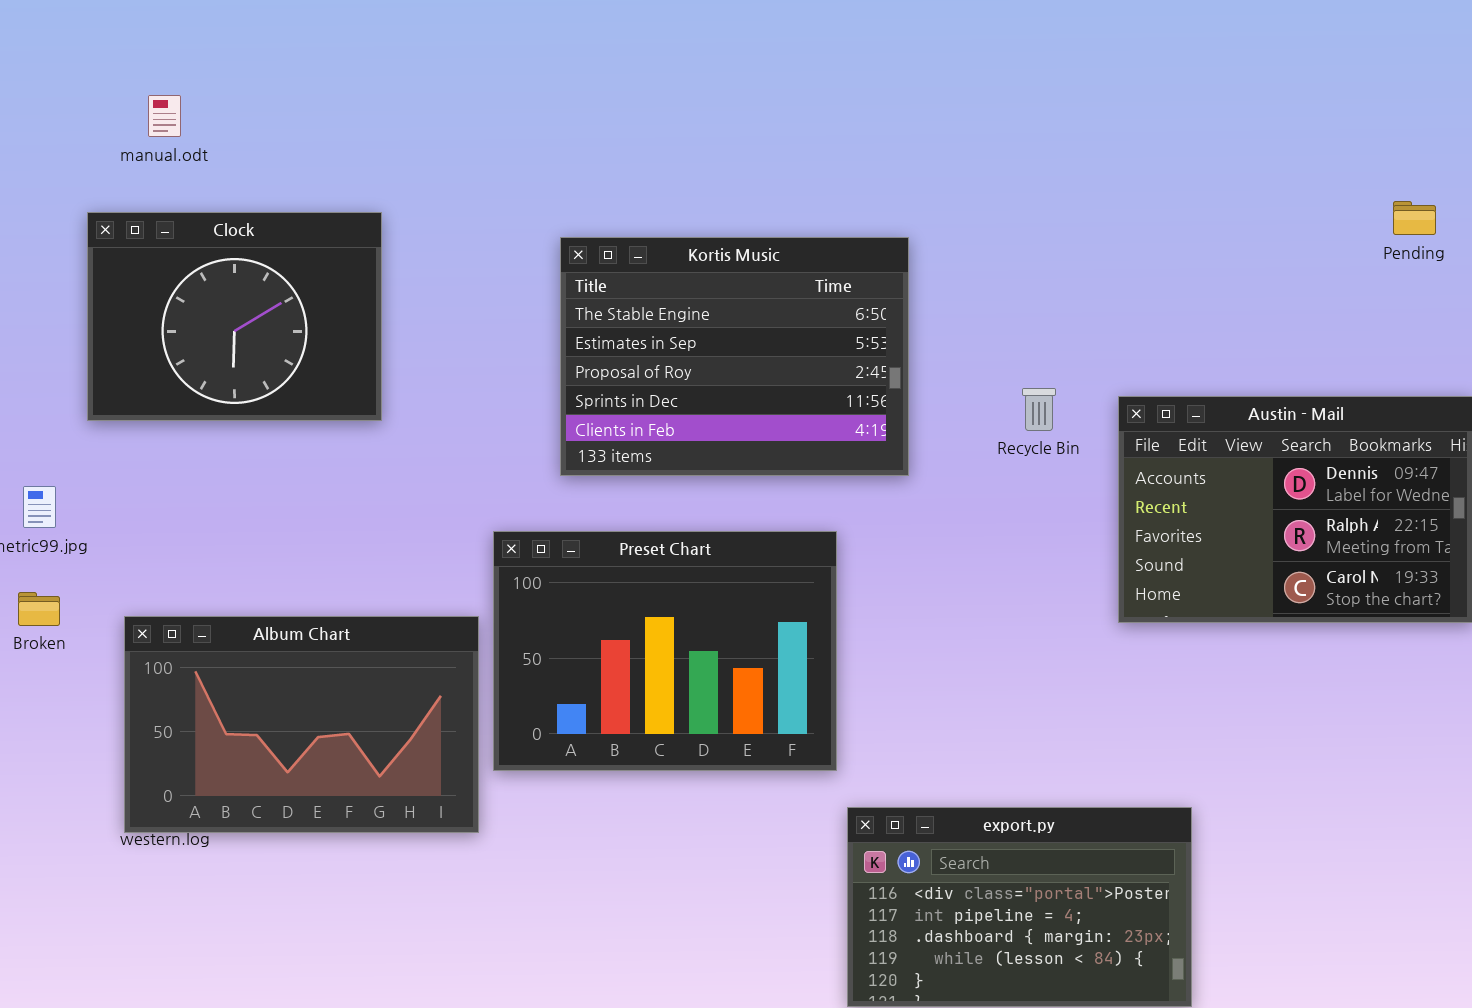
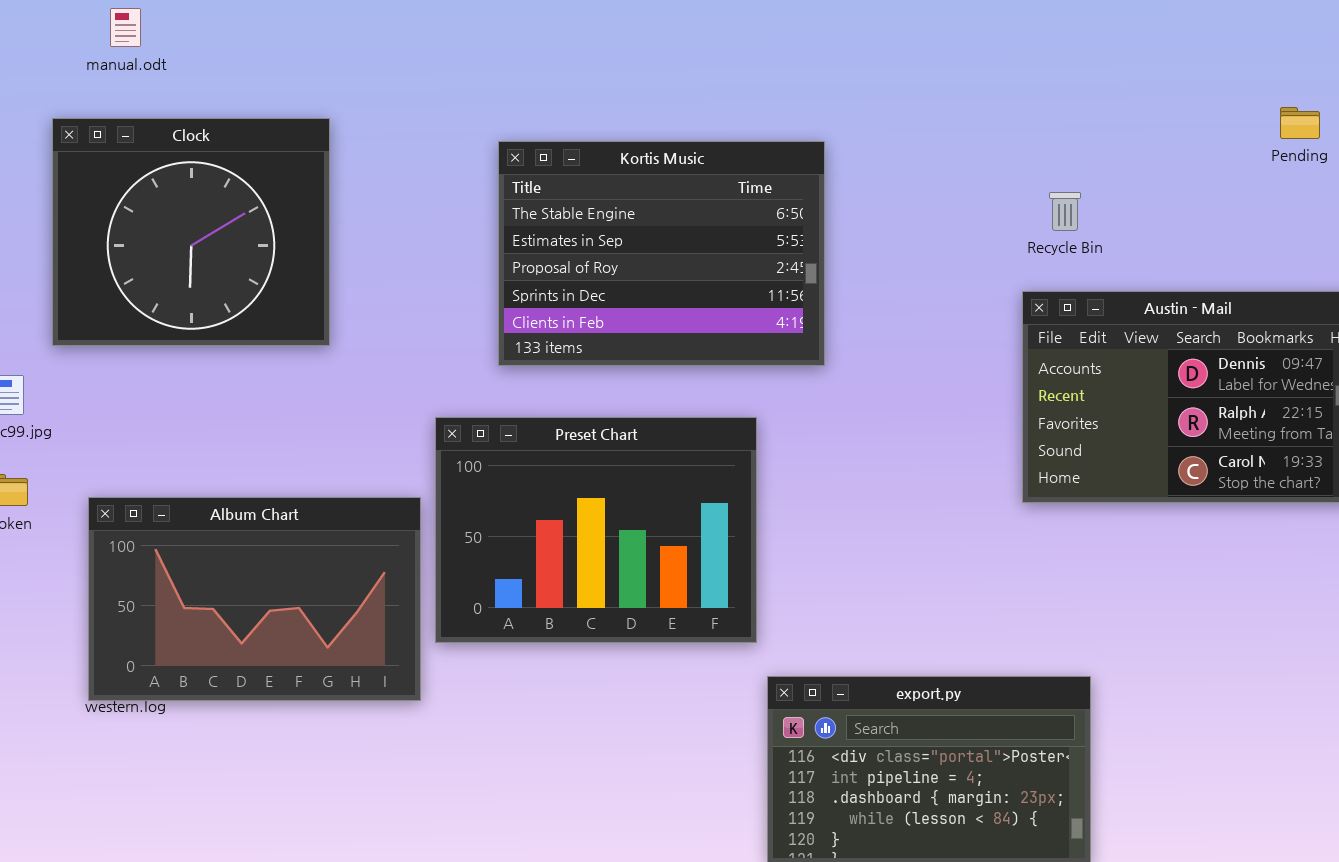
Clock: [87,212,382,421] -> [52,118,330,346], resized
Recycle Bin: [1022,388,1056,431] -> [1049,192,1081,231], moved

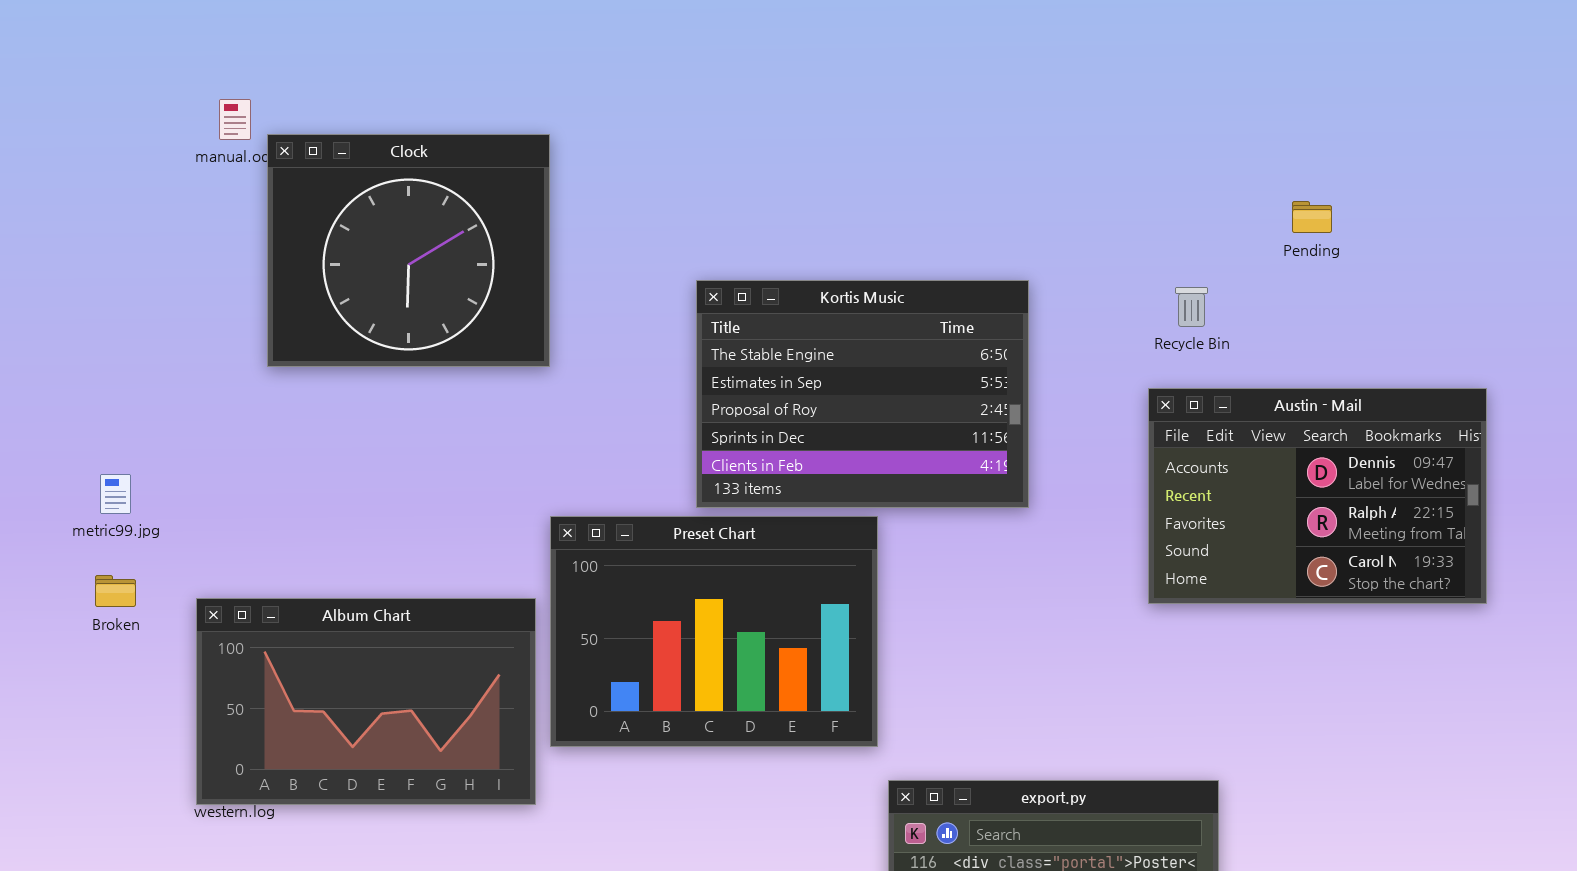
Pending: [1280,107,1320,139] -> [1292,201,1332,233], moved
Clock: [52,118,330,346] -> [267,134,550,367], moved
Kortis Music: [498,141,825,366] -> [696,280,1029,508], moved

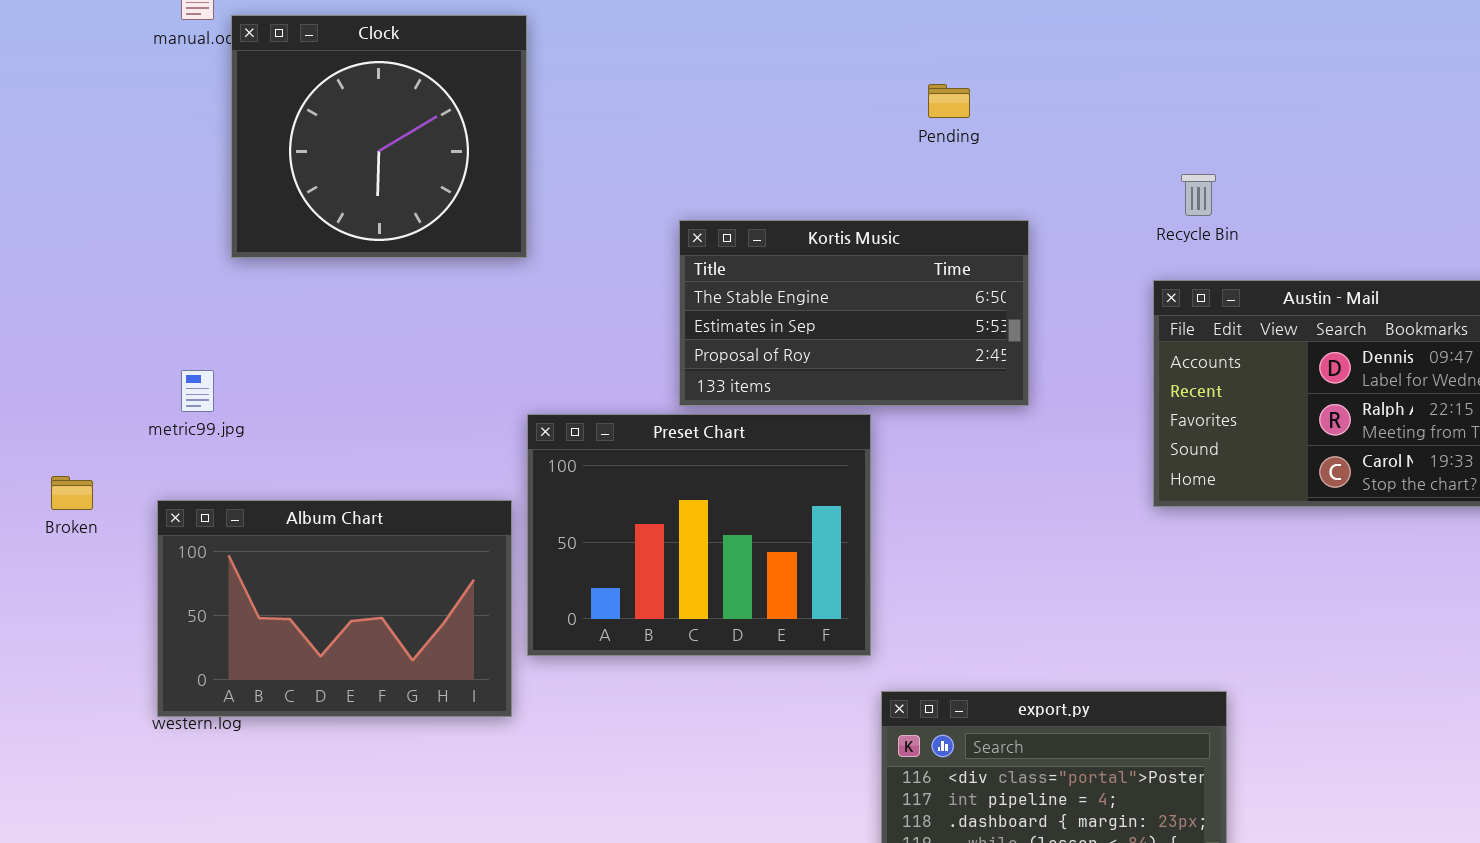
Pending: [1292,201,1332,233] -> [928,84,970,118], moved
Kortis Music: [696,280,1029,508] -> [679,220,1029,406], resized
metric99.jpg: [100,474,131,514] -> [181,370,214,412], moved

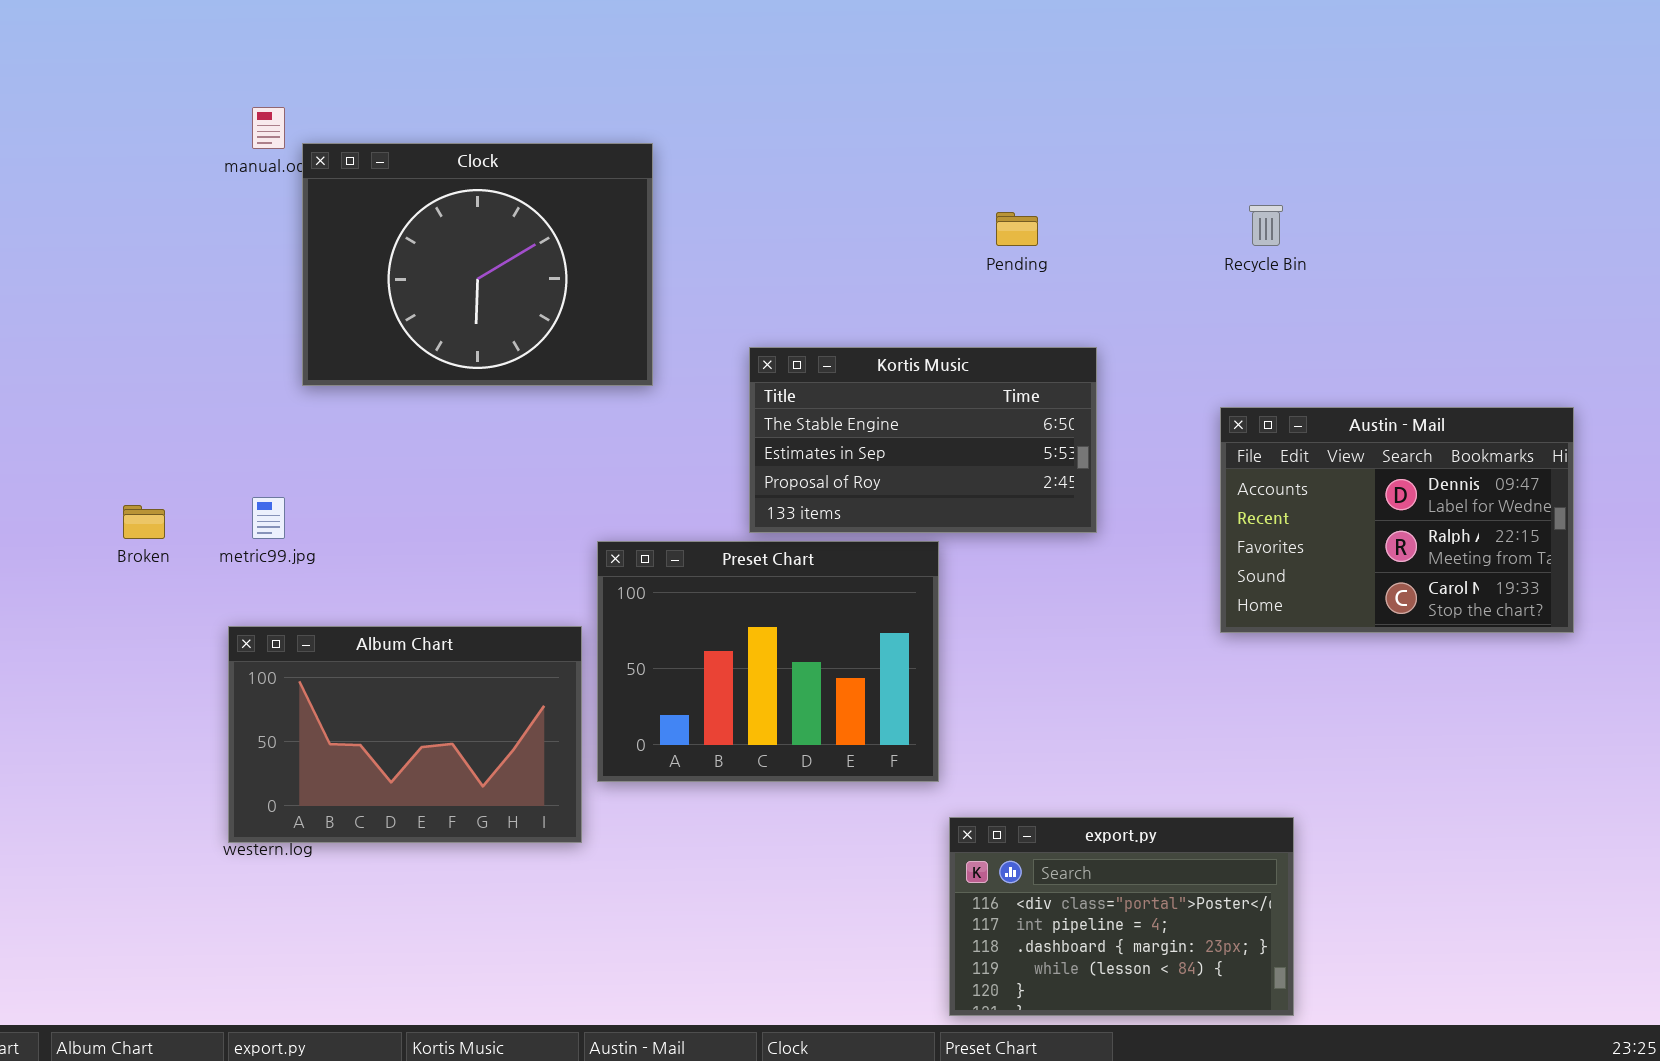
Clock: [231,15,527,258] -> [302,143,653,386], resized
Recycle Bin: [1181,174,1216,216] -> [1249,205,1283,246], moved
Broken: [51,476,93,510] -> [123,505,165,539], moved

